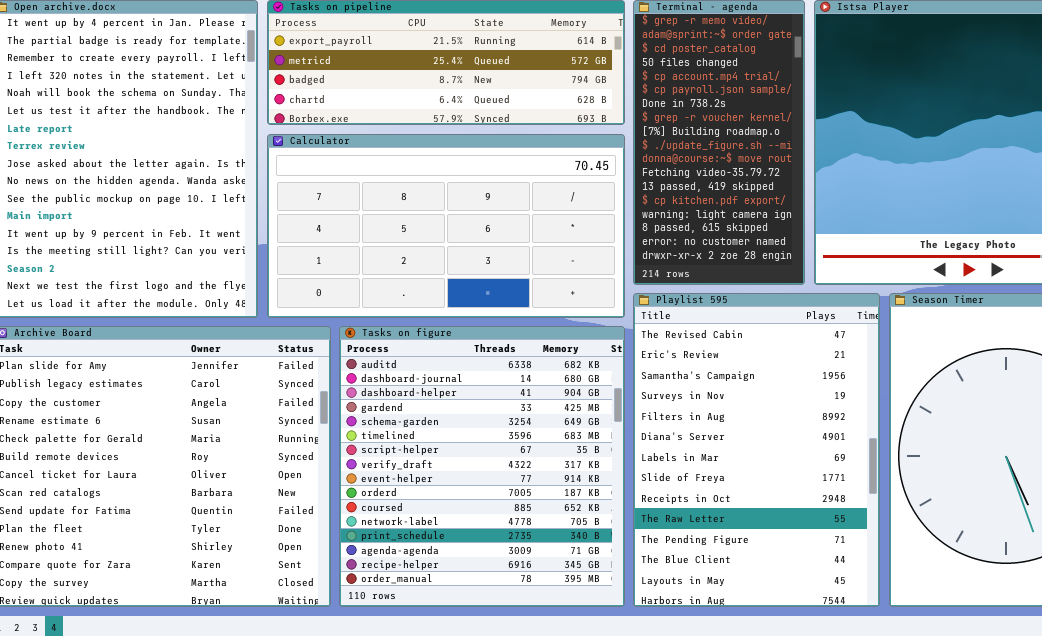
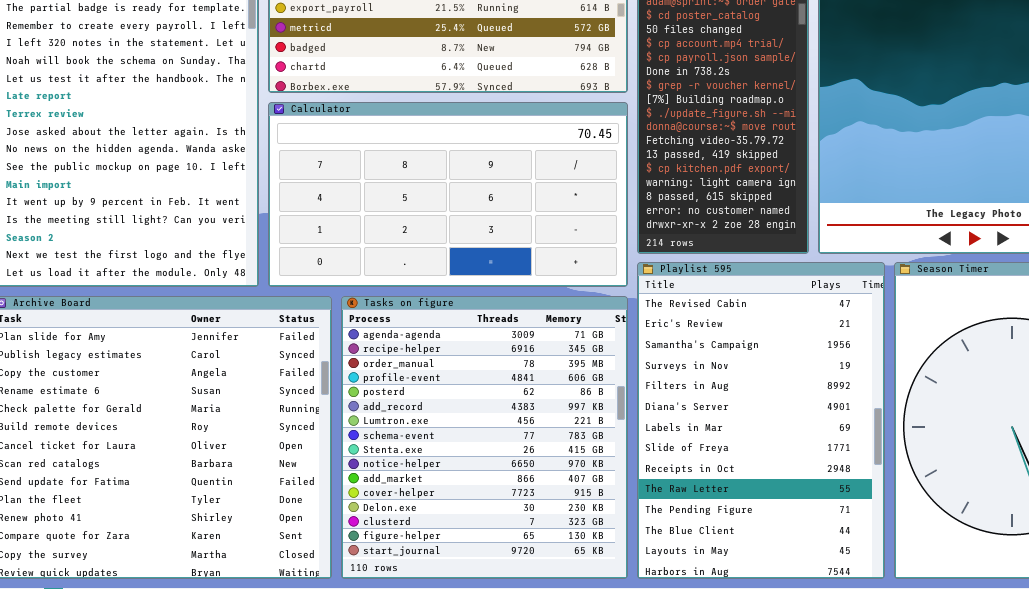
Tasks on figure: [339,326,625,607] -> [341,296,628,579], scrolled down 13 rows

